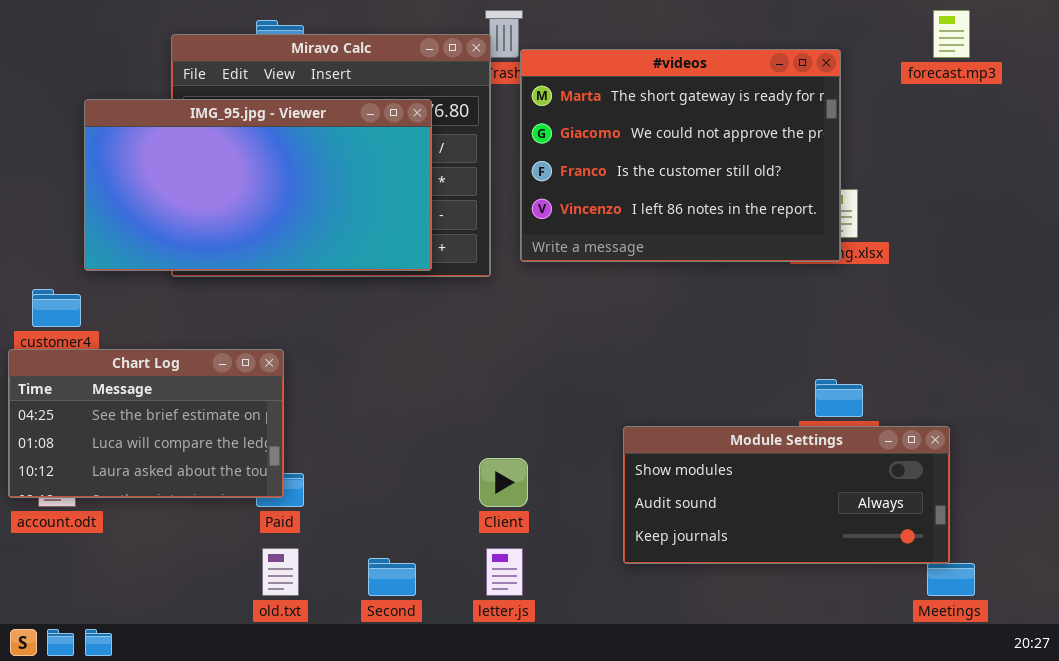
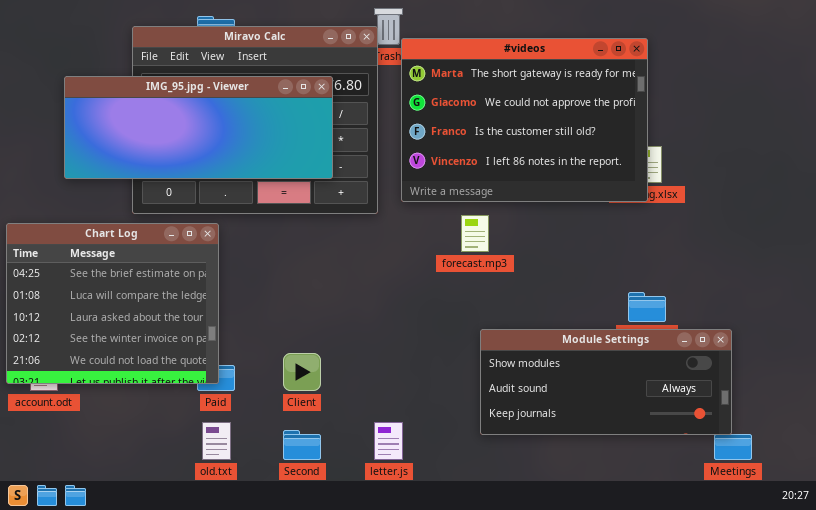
forecast.mp3: [933,10,970,58] -> [461,215,489,252], moved
IMG_95.jpg - Viewer: [84,99,432,271] -> [64,76,333,179], resized
Chart Log: [8,349,284,498] -> [6,223,219,384], resized
Client: [479,458,528,507] -> [283,353,321,391], moved

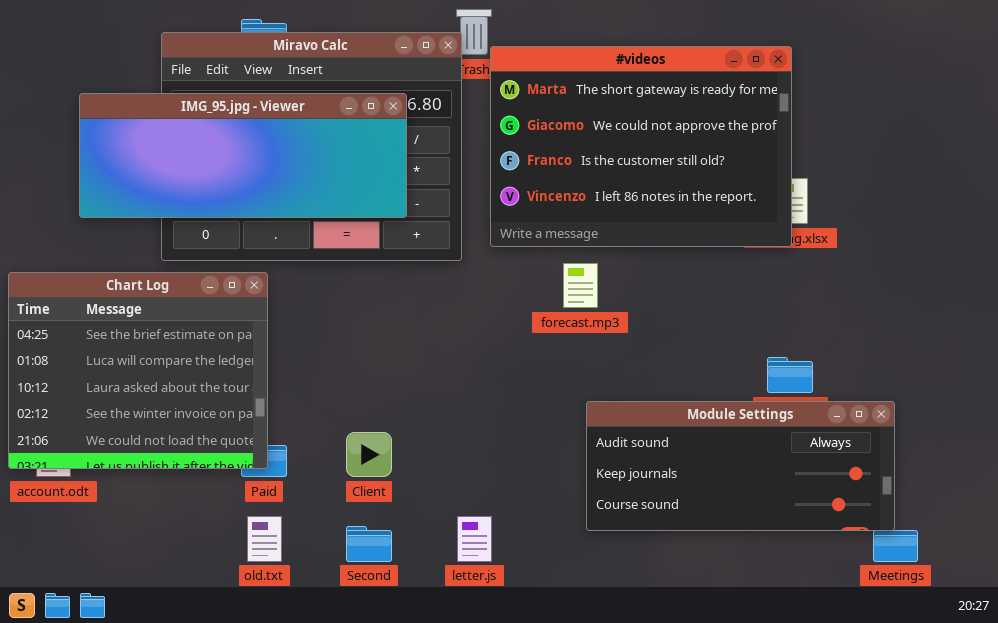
Module Settings: [480,329,732,435] -> [586,401,895,531], scrolled down 1 row

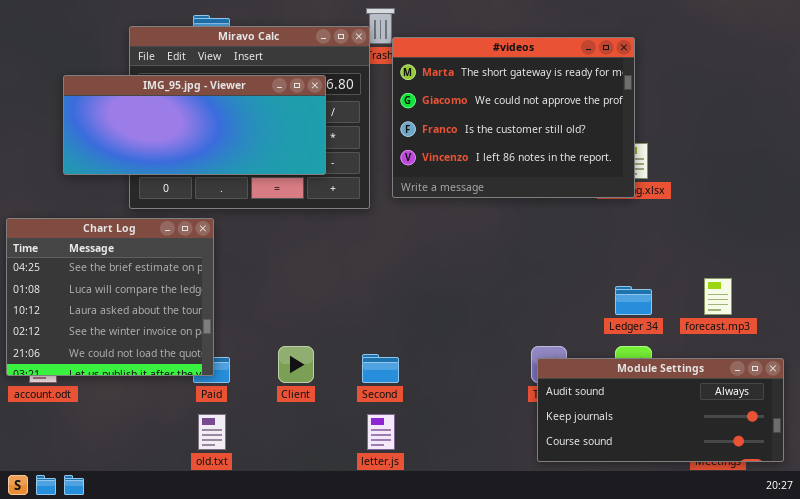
forecast.mp3: [563,263,598,308] -> [704,278,732,315], moved
Module Settings: [586,401,895,531] -> [537,358,784,462], moved
Second: [346,526,392,562] -> [362,354,399,383], moved

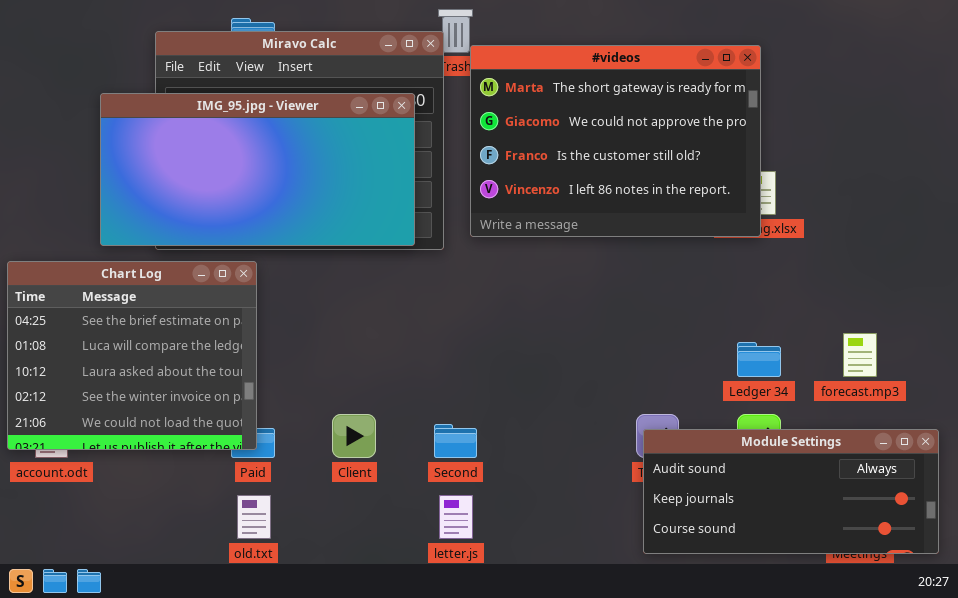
IMG_95.jpg - Viewer: [63,75,326,175] -> [100,93,415,246], moved, resized

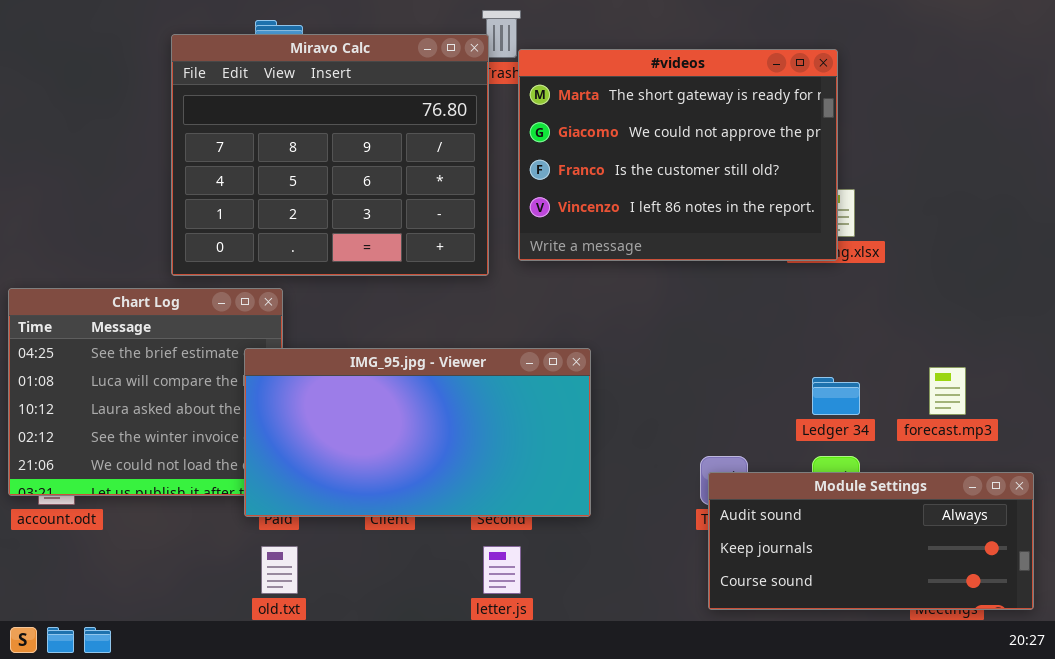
IMG_95.jpg - Viewer: [100,93,415,246] -> [244,348,591,517], moved

